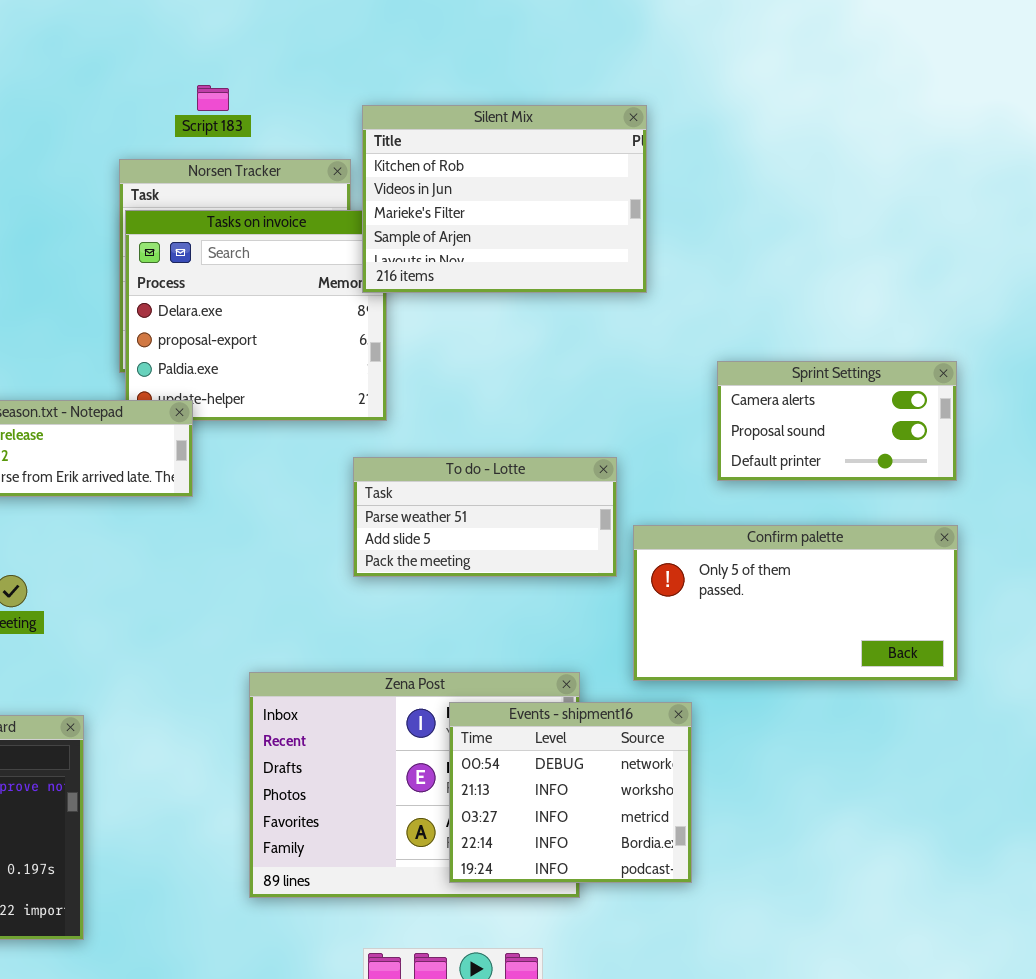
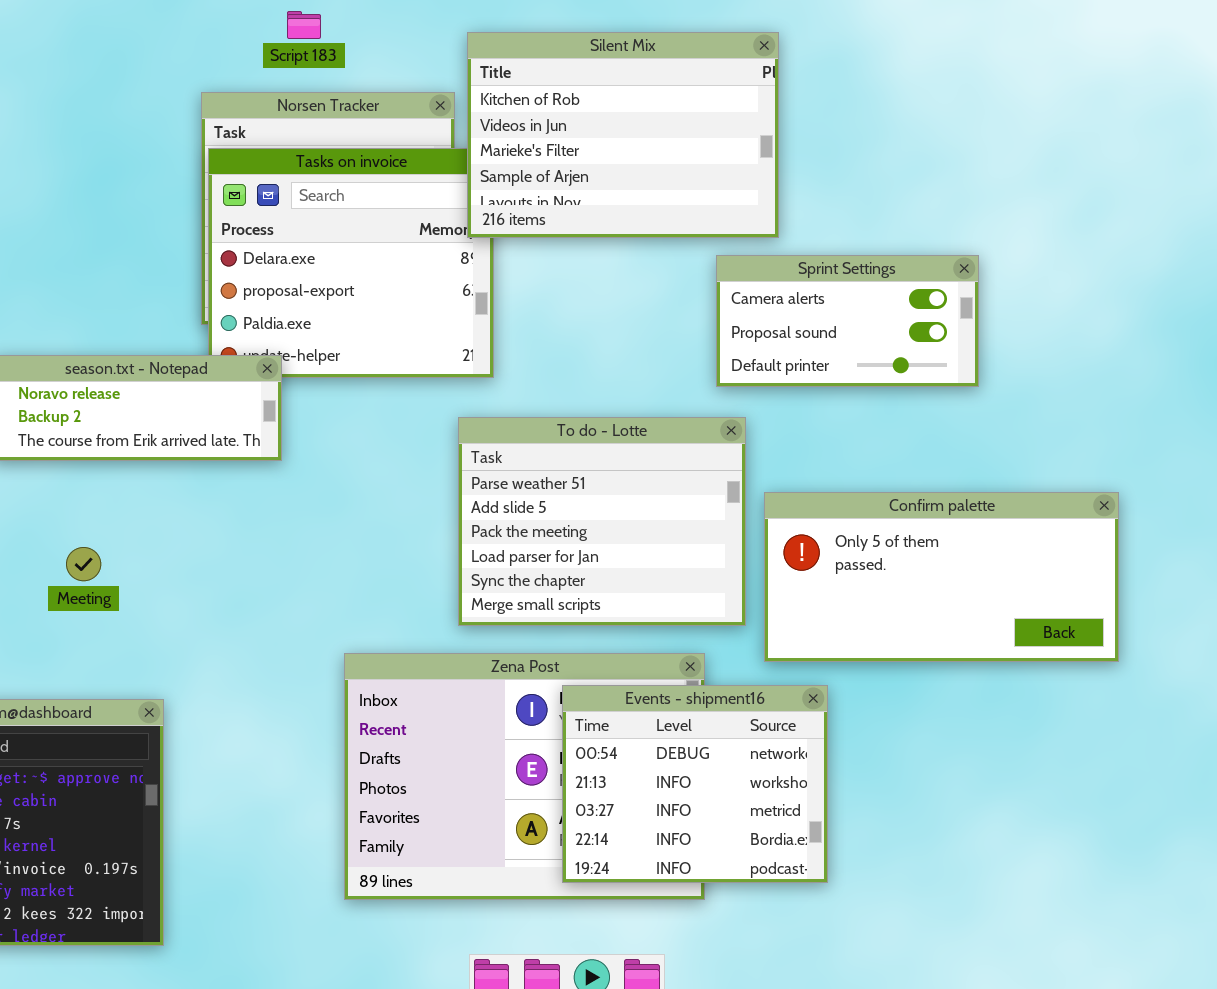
Sprint Settings: [717,361,957,481] -> [716,255,979,387], moved
To do - Lotte: [353,457,617,577] -> [458,417,746,626], resized

